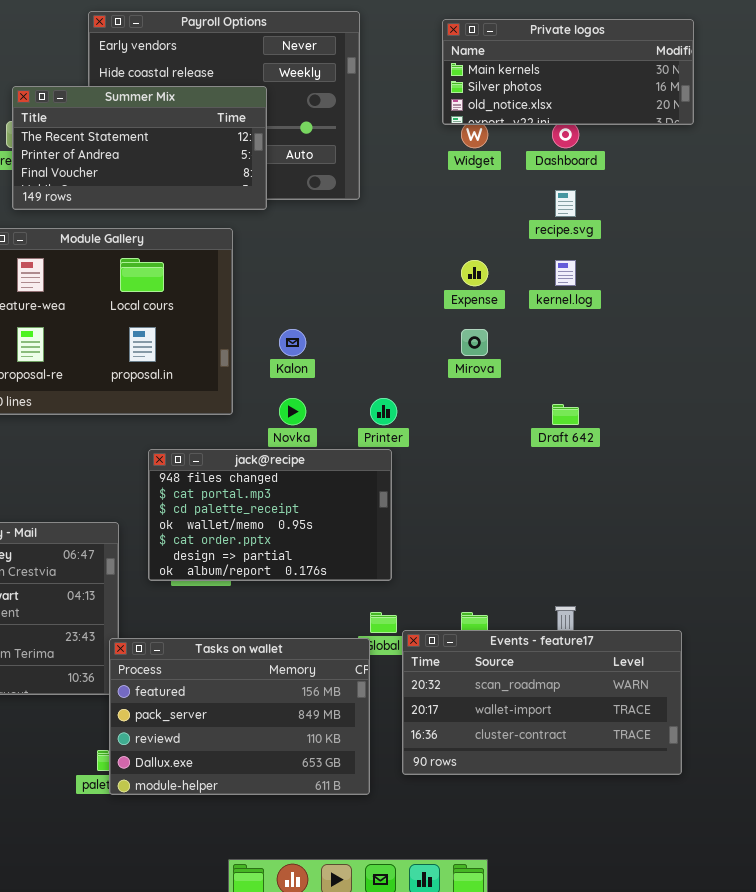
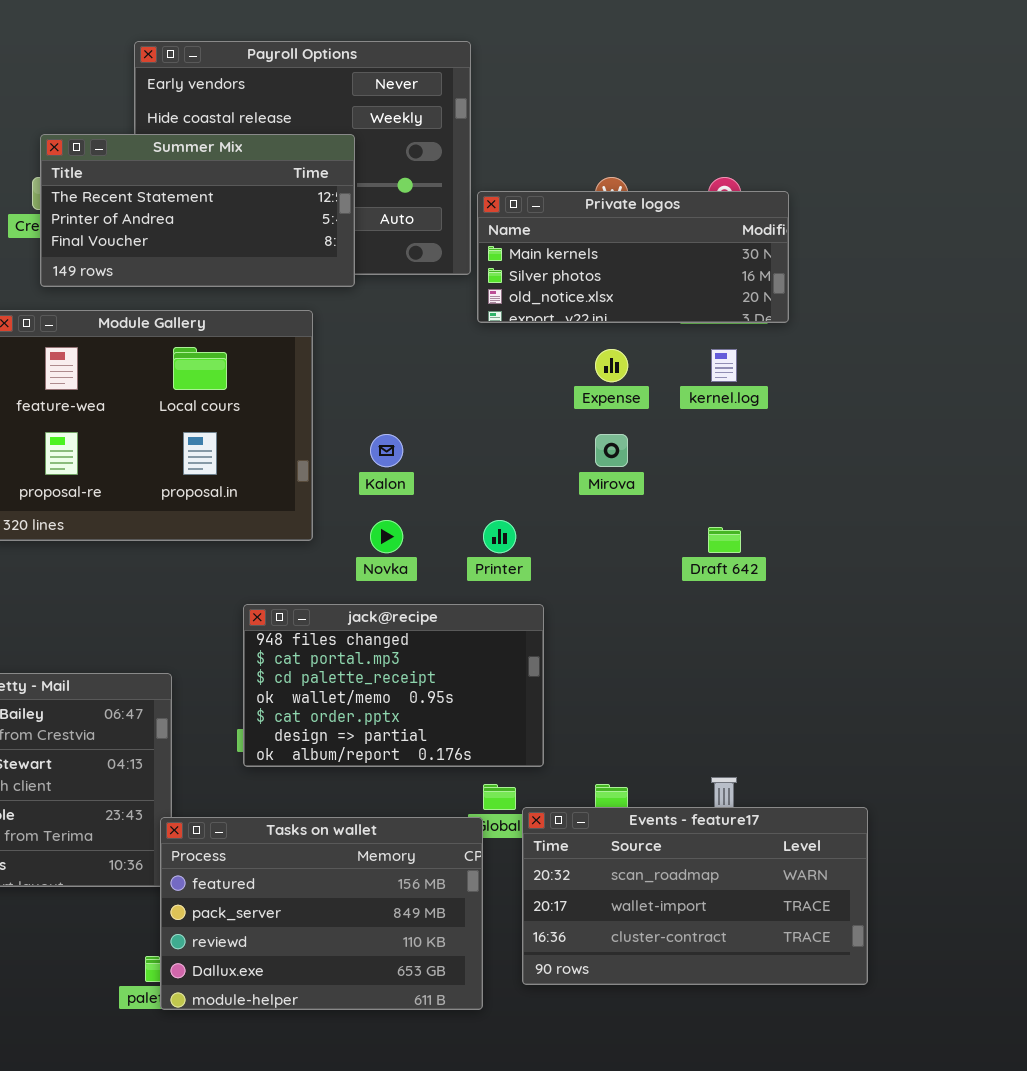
Private logos: [442,19,694,125] -> [477,191,789,323], moved
jack@recipe: [148,449,392,581] -> [243,604,544,767], moved

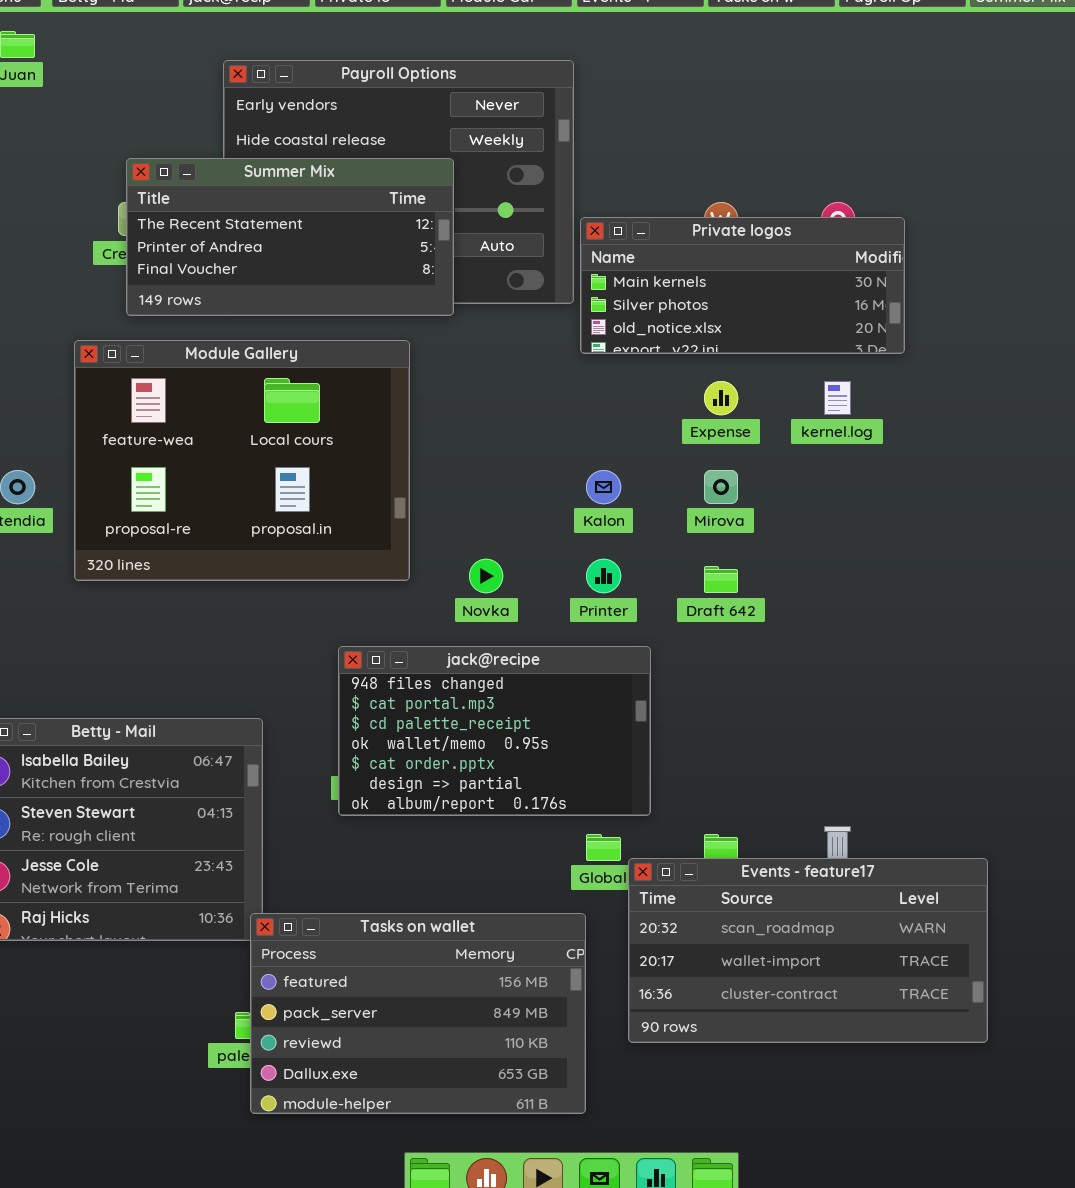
Kalon: [370,434,403,467] -> [586,470,621,504], moved
Draft 642: [708,527,741,553] -> [704,566,738,593], moved
Tasks on wallet: [160,817,483,1010] -> [250,913,586,1114], moved

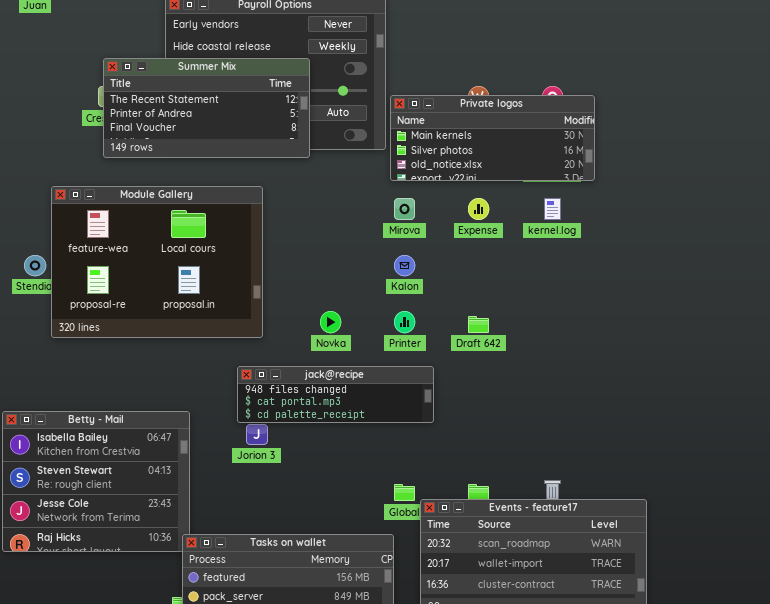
Module Gallery: [74,340,410,581] -> [51,186,263,338], moved
Mirova: [704,470,738,504] -> [394,198,415,220], moved
jack@recipe: [338,646,651,816] -> [237,366,434,423], resized

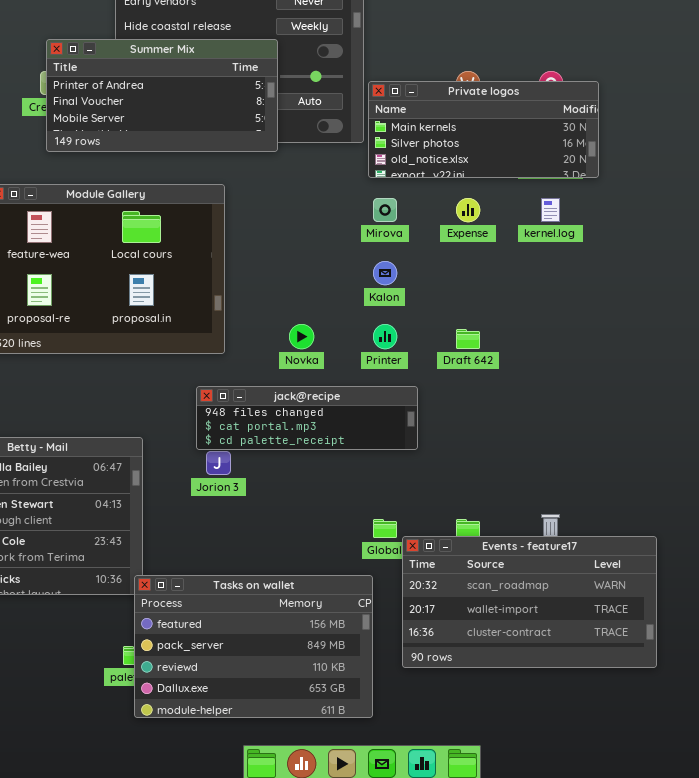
Summer Mix: [103,58,310,158] -> [46,39,278,152], scrolled down 1 row

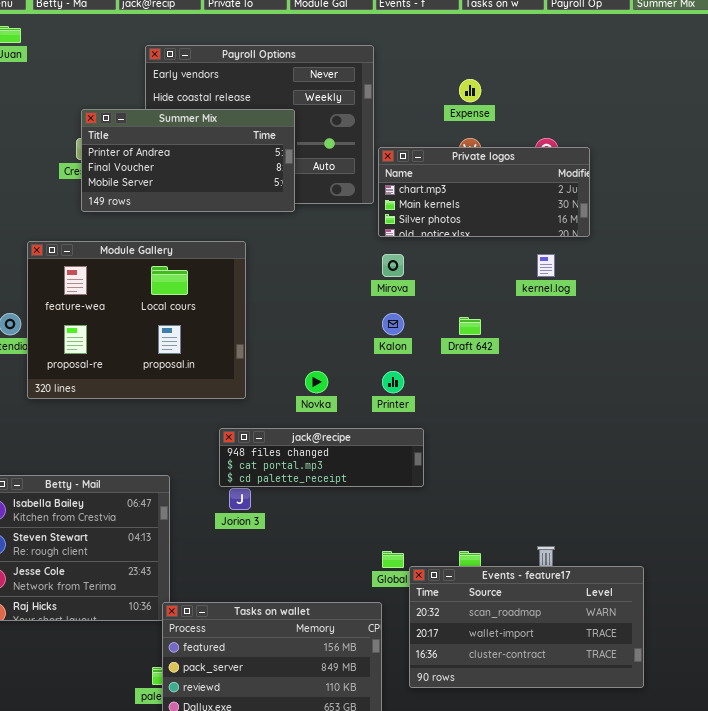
Private logos: [368,81,599,178] -> [378,147,590,237], scrolled up 1 row
Expense: [456,198,480,222] -> [459,79,481,102], moved
Draft 642: [456,329,480,349] -> [459,317,481,335], moved

